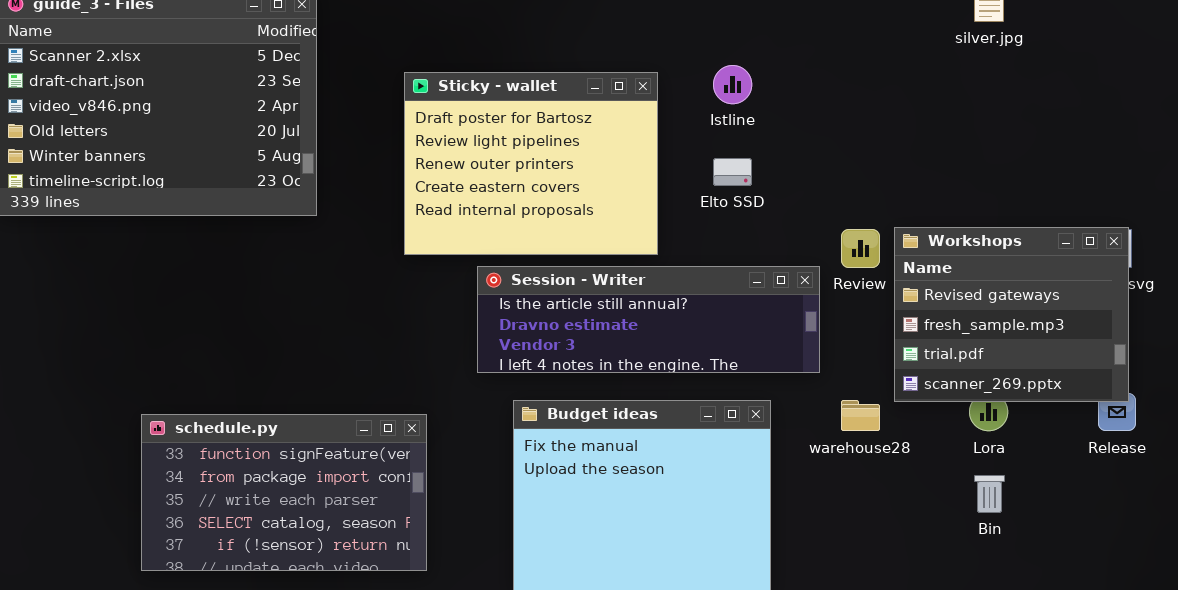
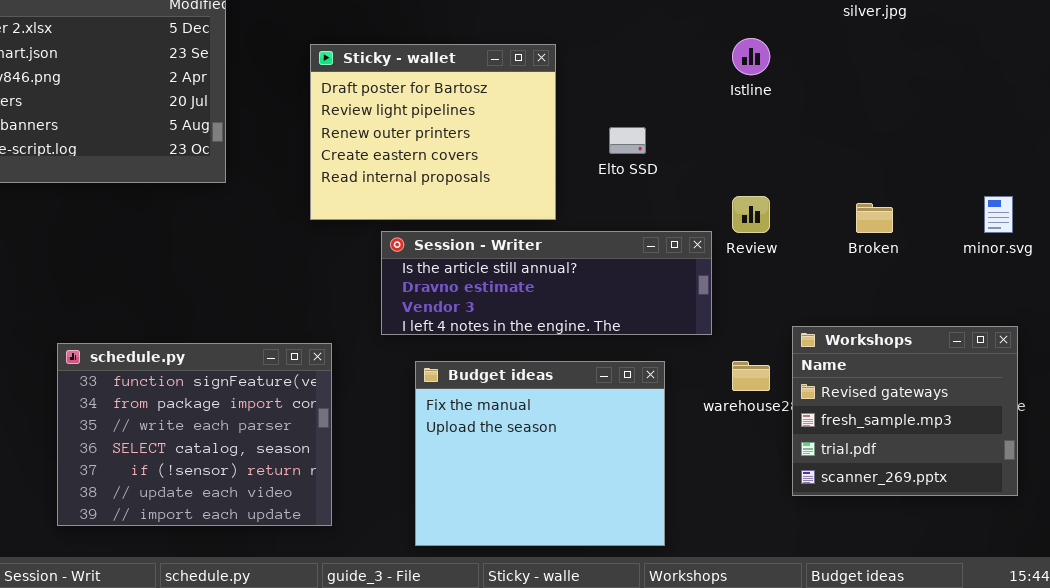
Istline: [713,65,752,104] -> [732,38,770,75], moved
Workshops: [894,227,1129,402] -> [792,326,1018,496], moved
schedule.py: [141,414,427,571] -> [57,343,332,526], resized

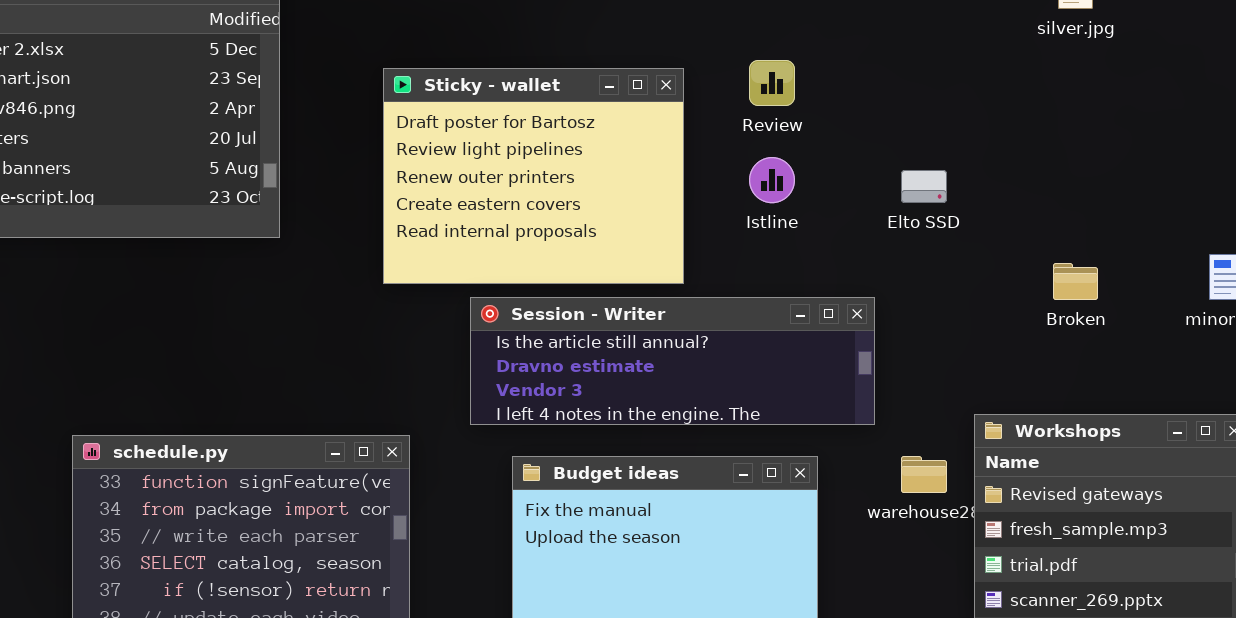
Istline: [732,38,770,75] -> [749,157,795,203], moved
Elto SSD: [609,127,646,154] -> [901,170,947,203], moved
Review: [732,196,770,233] -> [749,60,795,106], moved

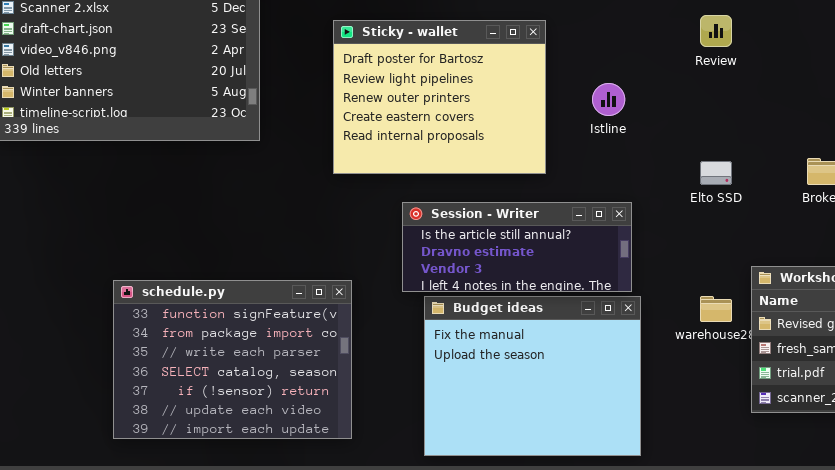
Review: [749,60,795,106] -> [700,15,732,47], moved
Elto SSD: [901,170,947,203] -> [700,161,732,185], moved
Session - Writer: [470,297,875,425] -> [402,202,632,292], moved, resized

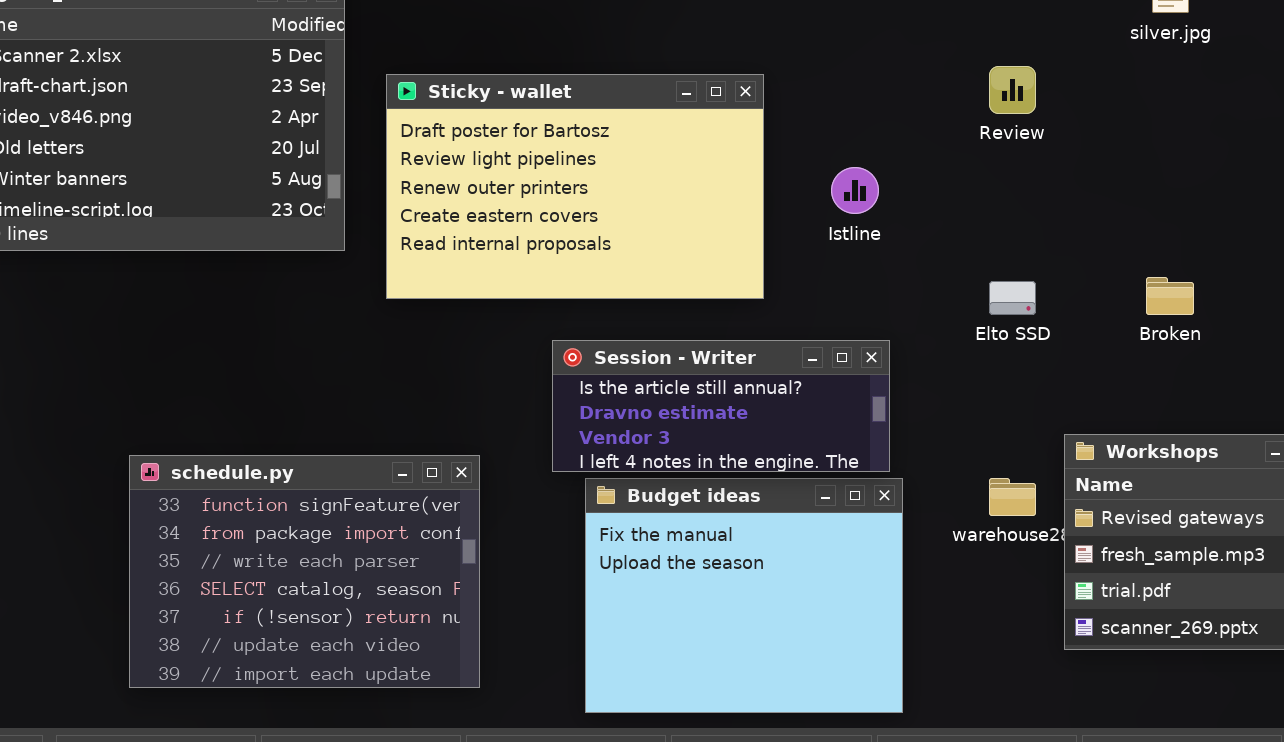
Sticky - wallet: [333,20,546,174] -> [386,74,764,299], resized

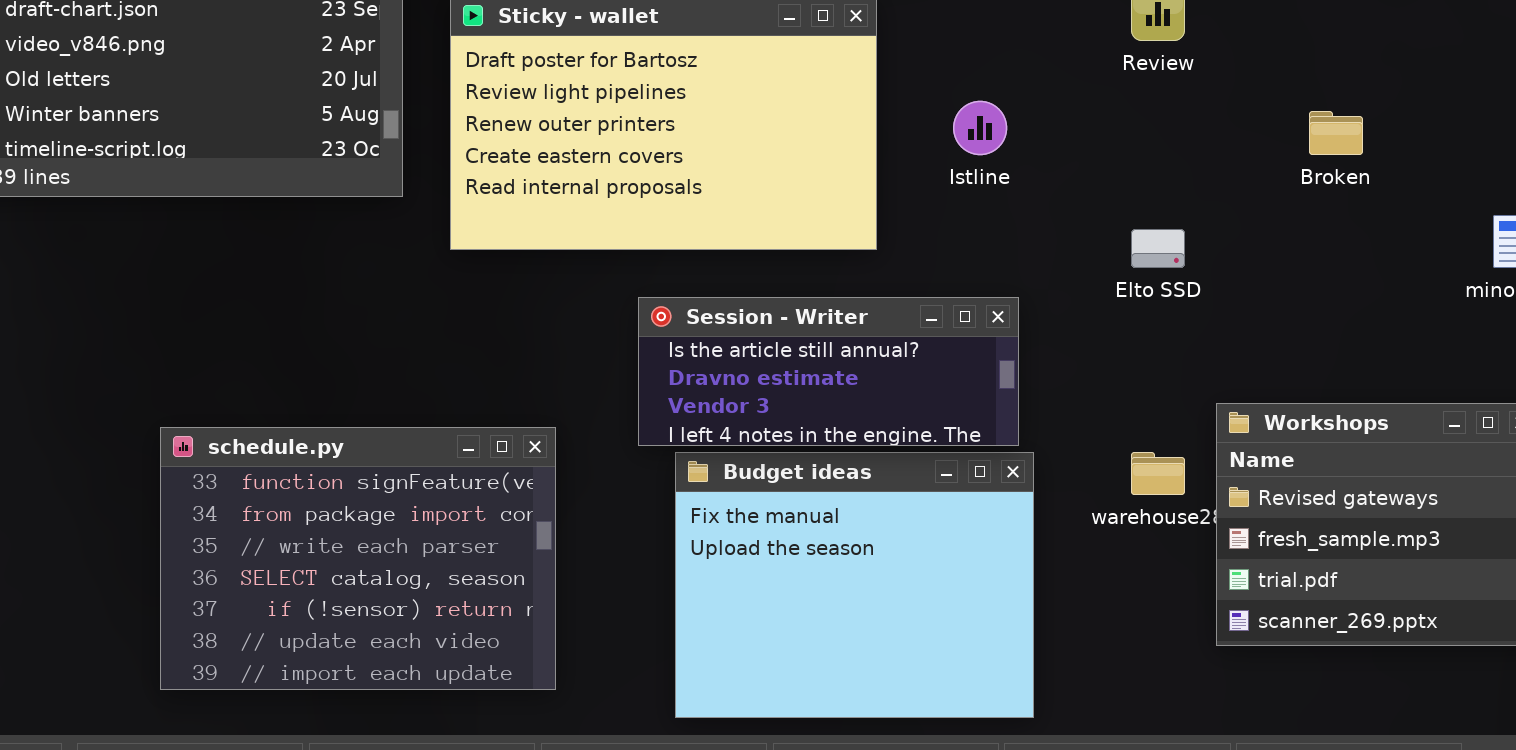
Broken: [1146,277,1194,315] -> [1309,111,1363,155], moved

